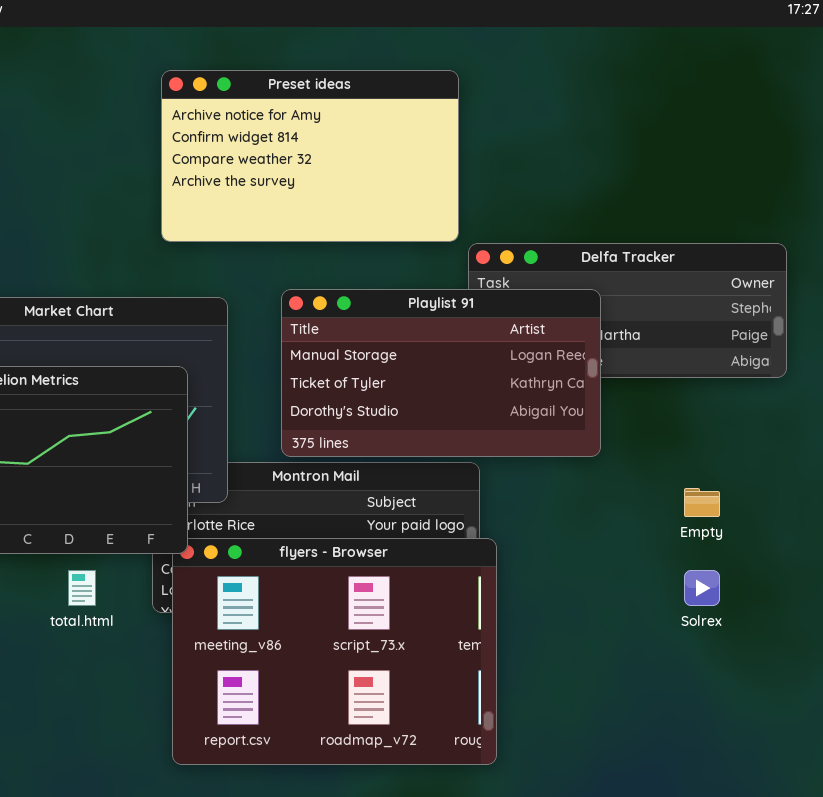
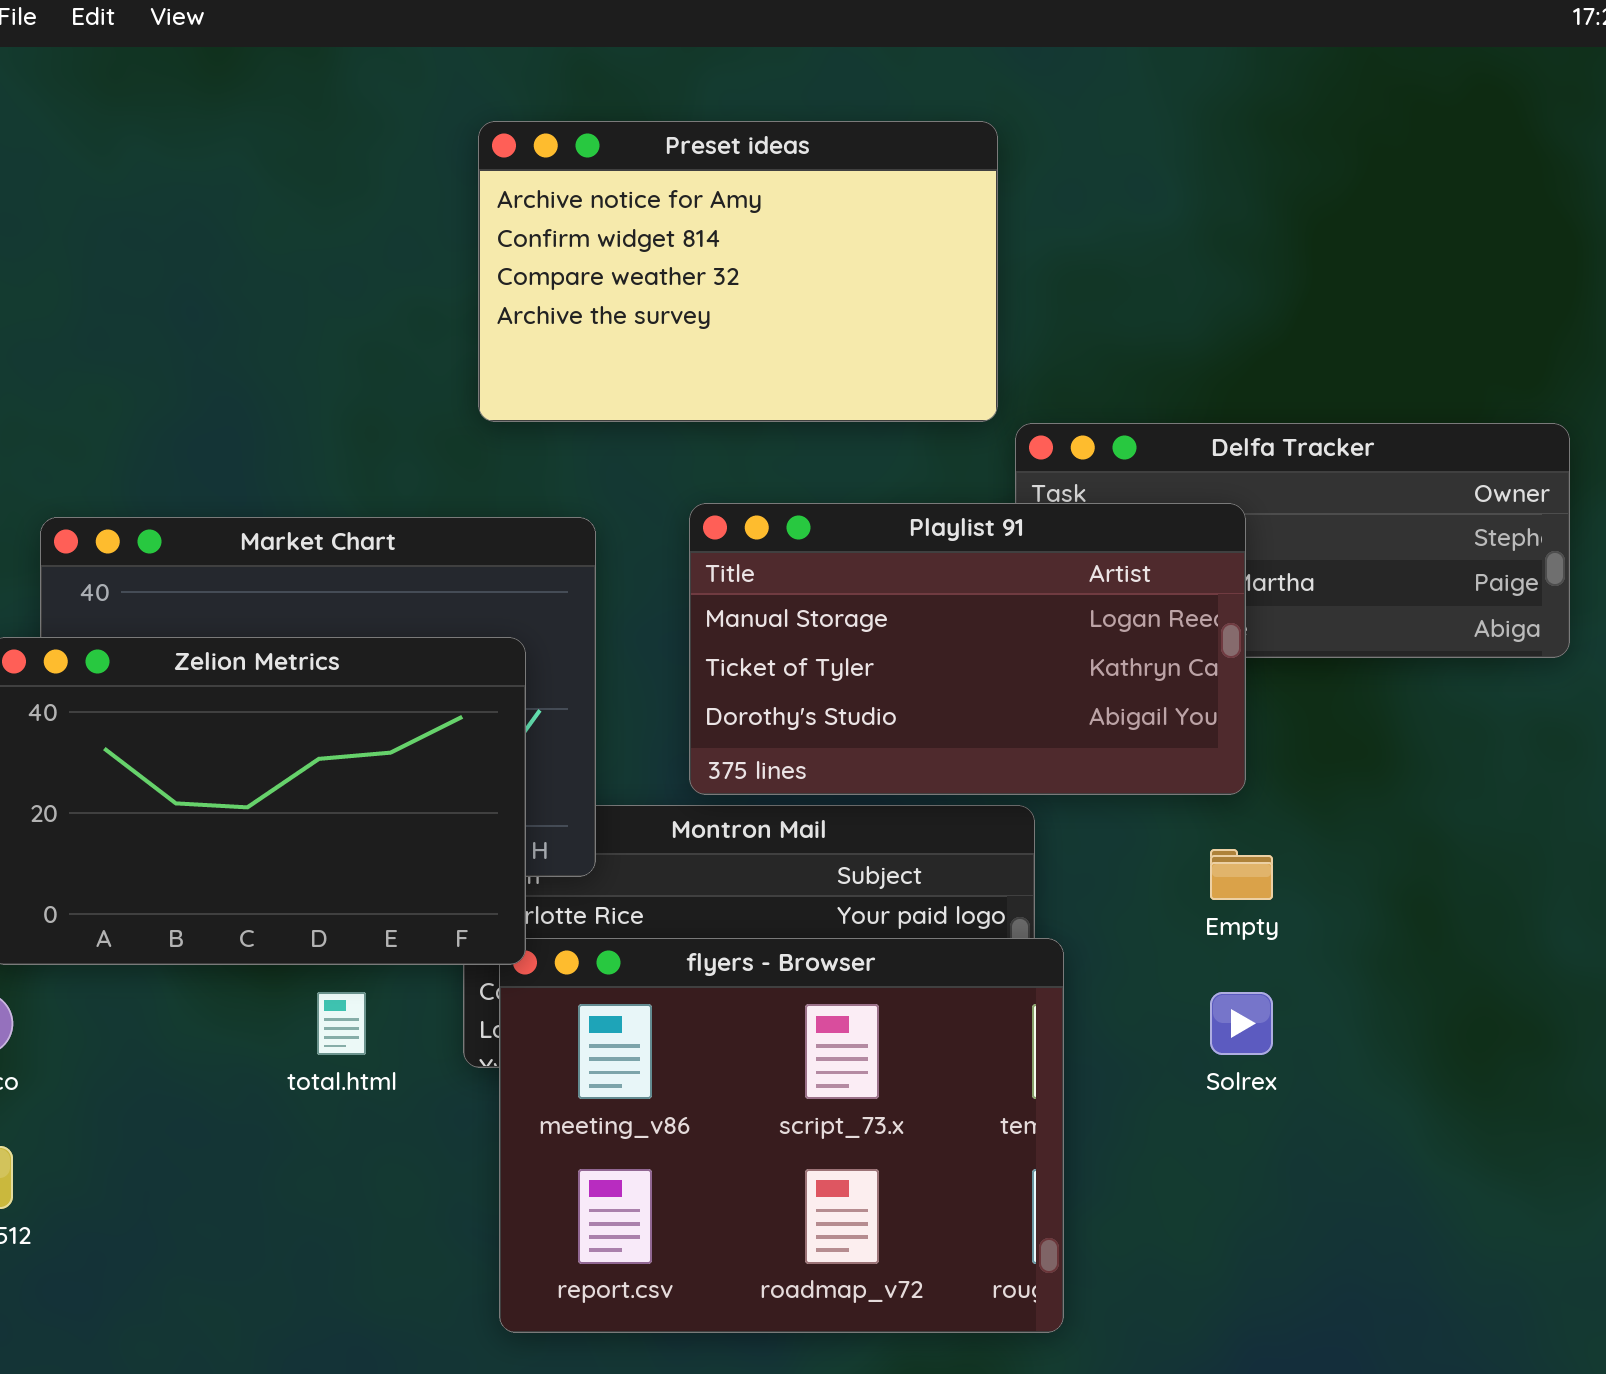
Empty: [684,488,720,517] -> [1210,849,1273,900], moved
Solrex: [684,570,720,606] -> [1210,992,1273,1055], moved

